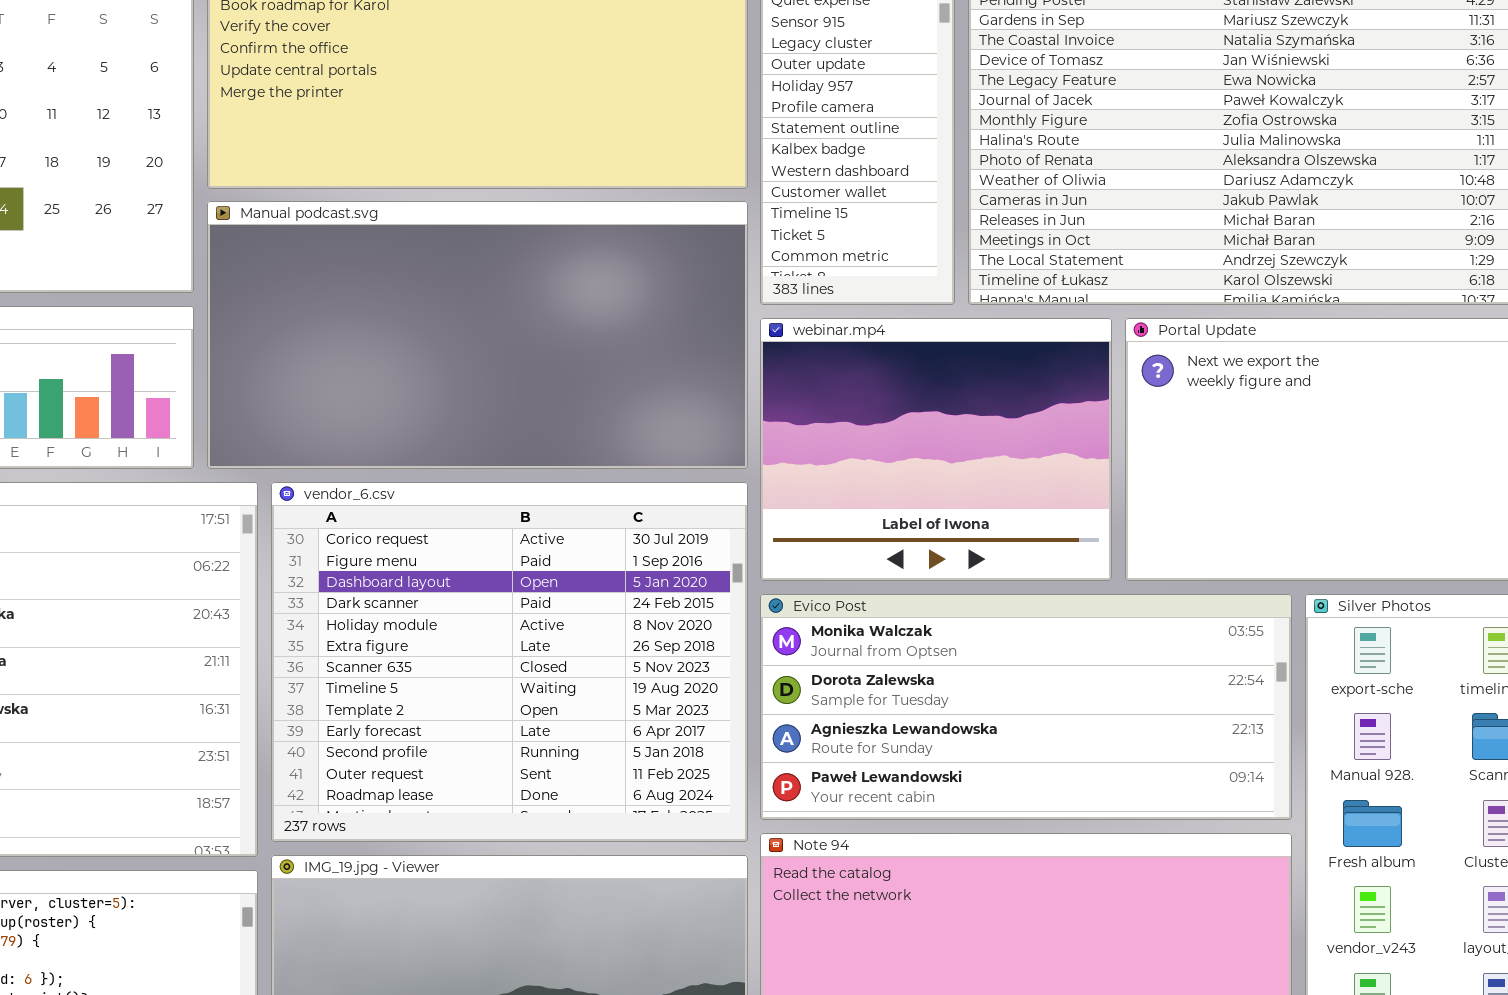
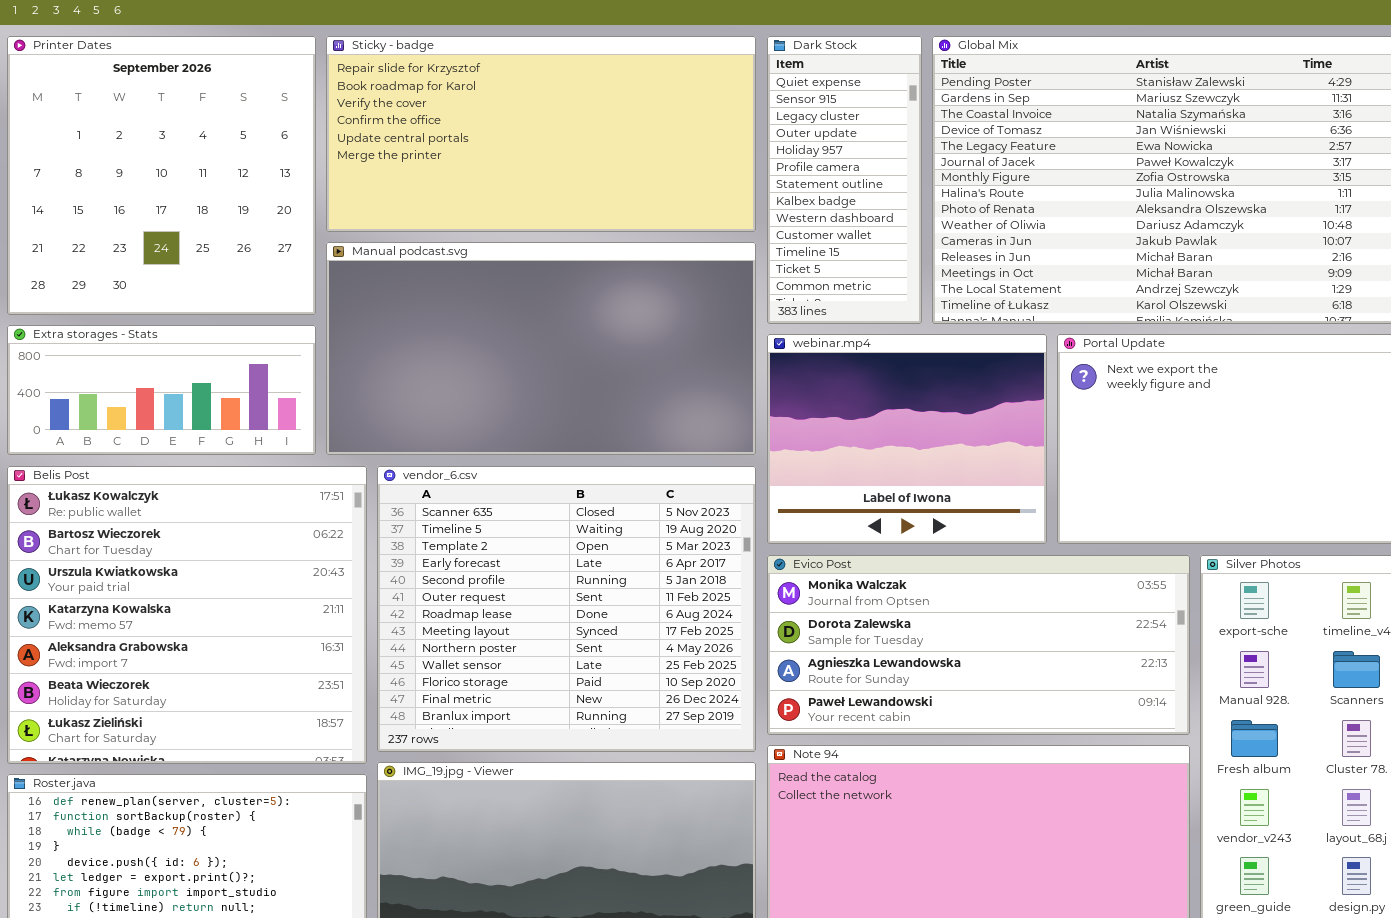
vendor_6.csv: [271,482,748,842] -> [377,466,756,752], scrolled down 6 rows

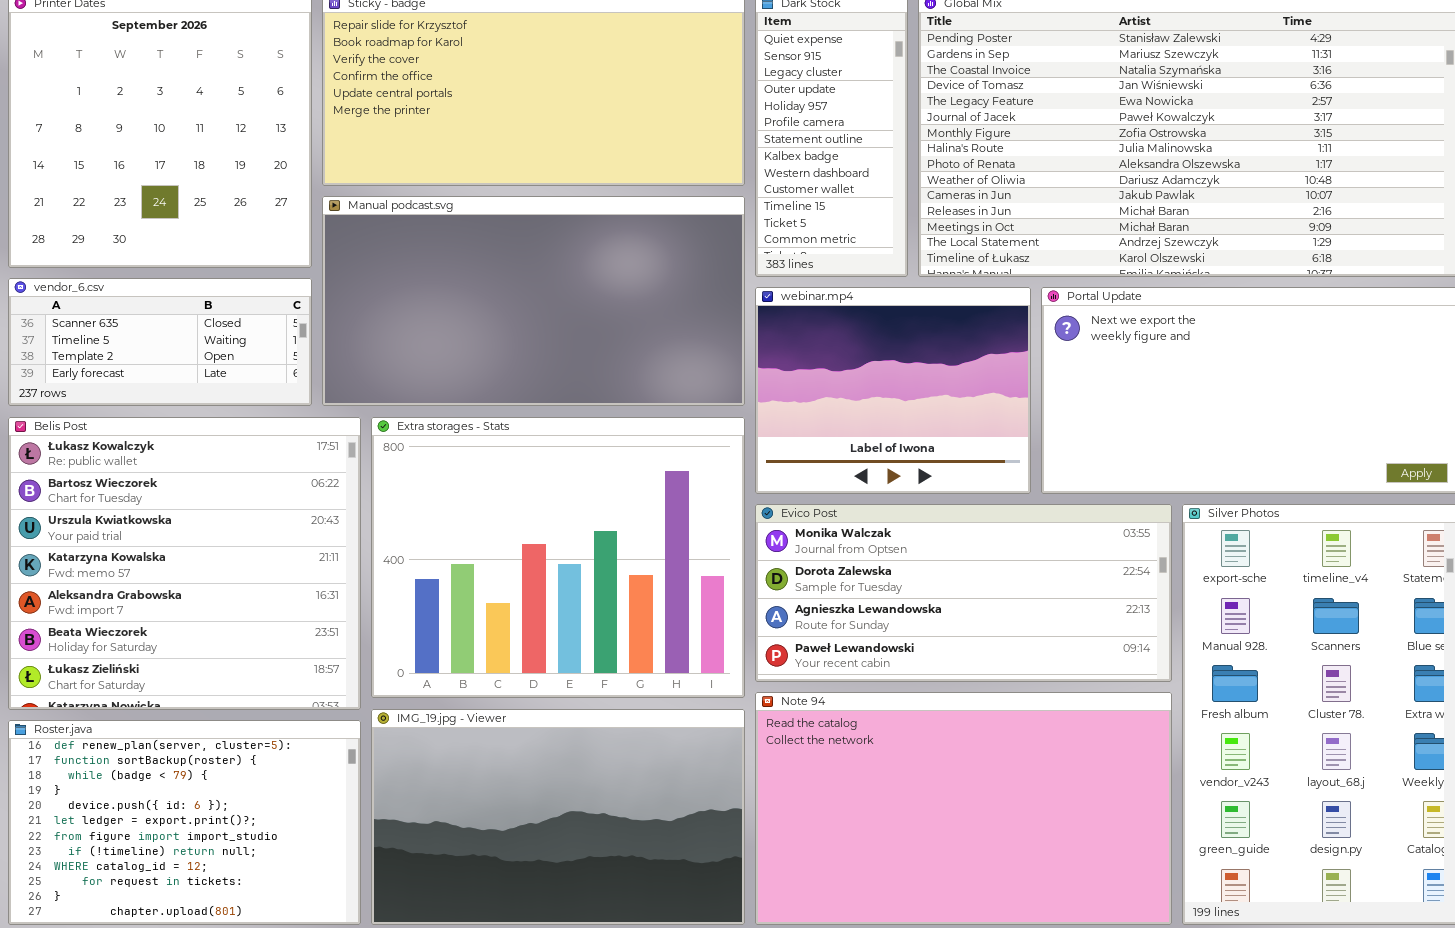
Extra storages - Stats: [7,325,316,455] -> [371,417,745,698], moved, resized
vendor_6.csv: [377,466,756,752] -> [8,278,312,406], moved, resized

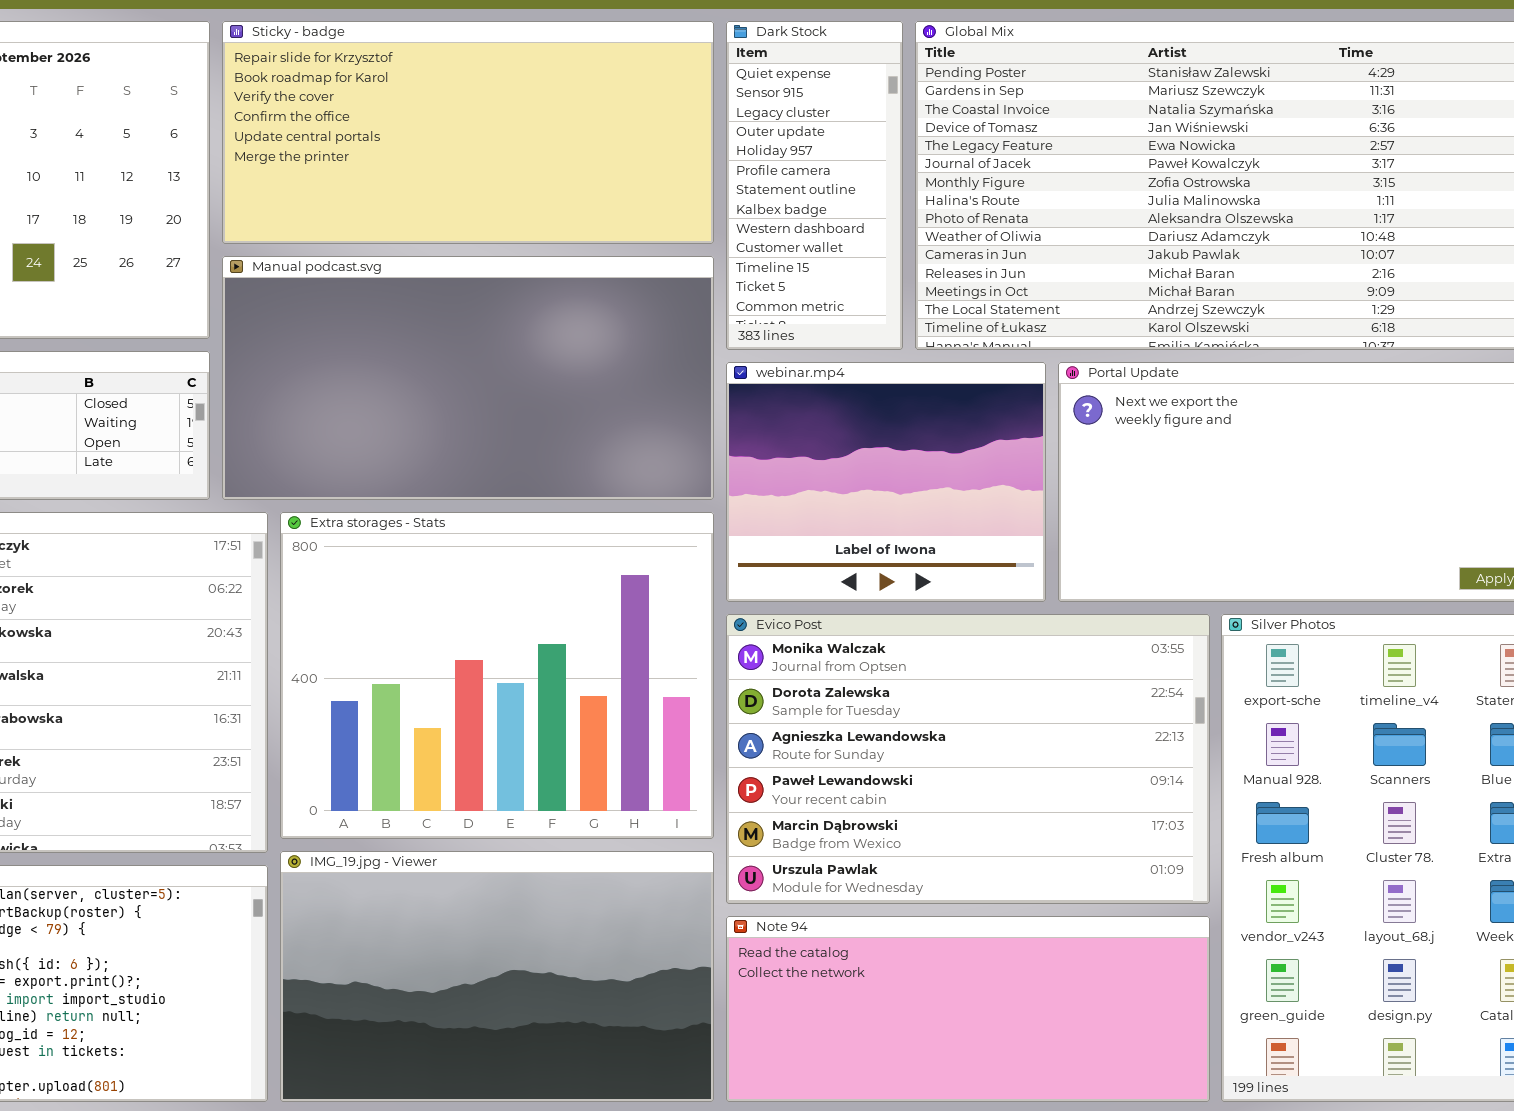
Evico Post: [755,504,1172,682] -> [726,614,1210,904], resized
Note 94: [755,692,1172,925] -> [726,916,1210,1102], resized

